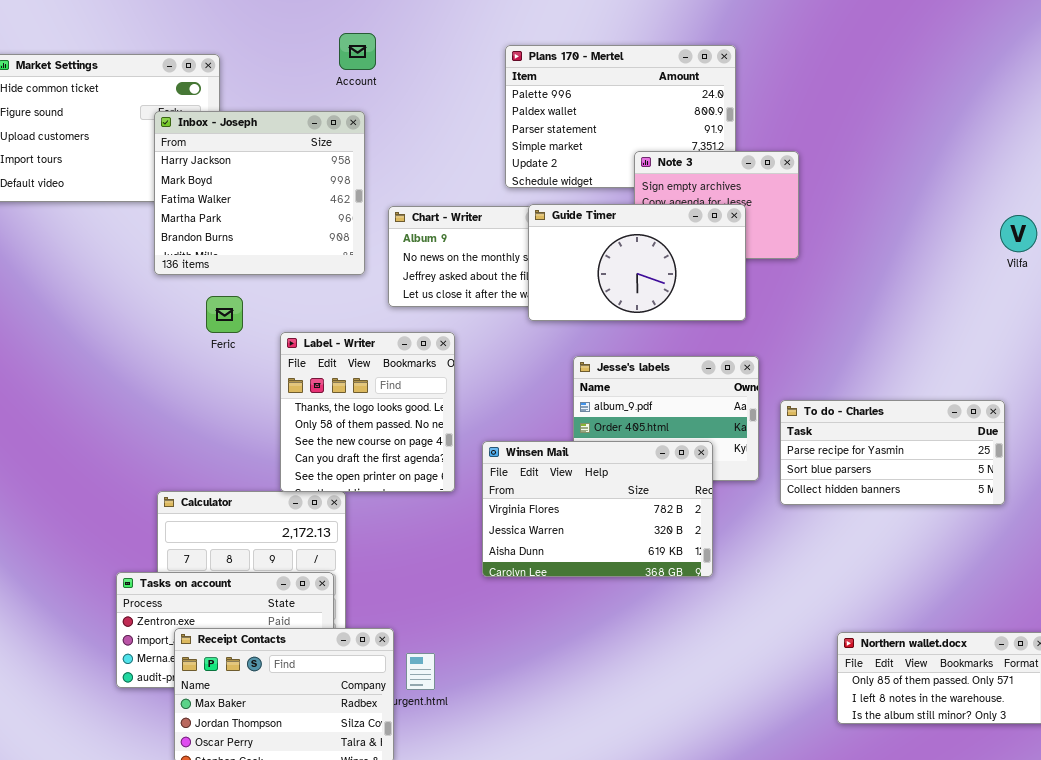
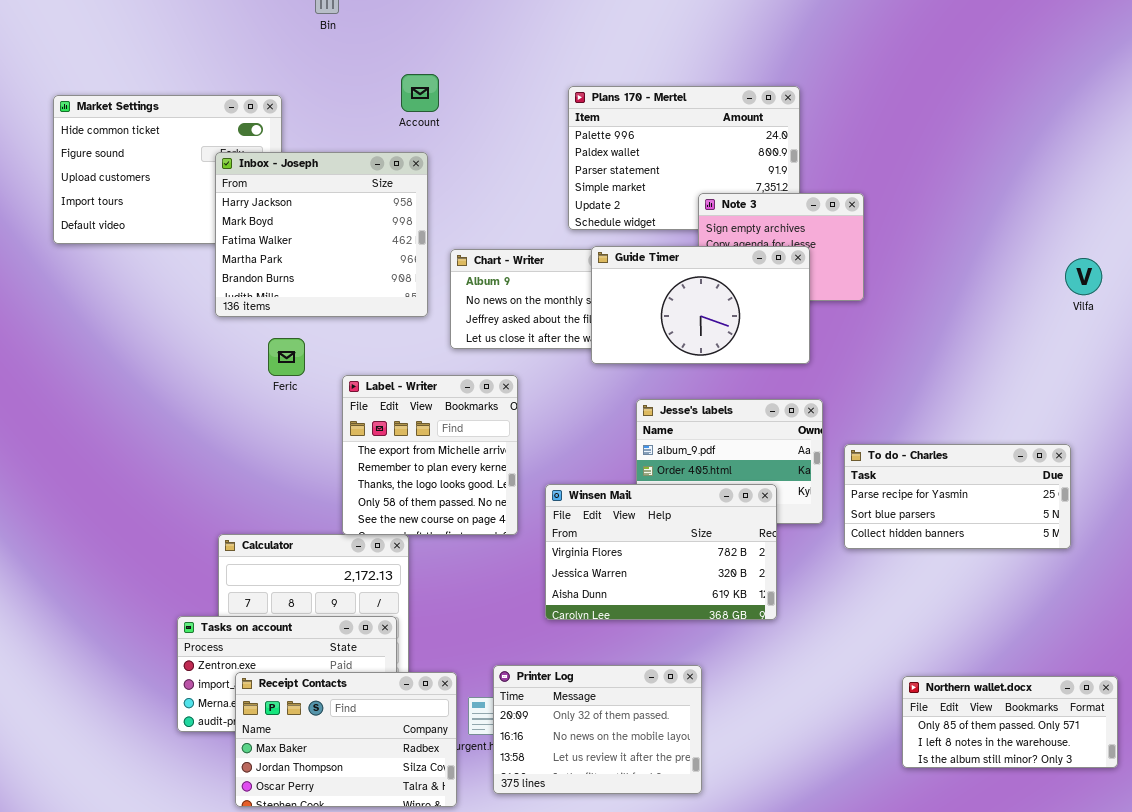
Label - Writer: [280,332,455,492] -> [342,375,518,535], scrolled up 2 rows
Printer Log: none -> [493,665,702,794], opened

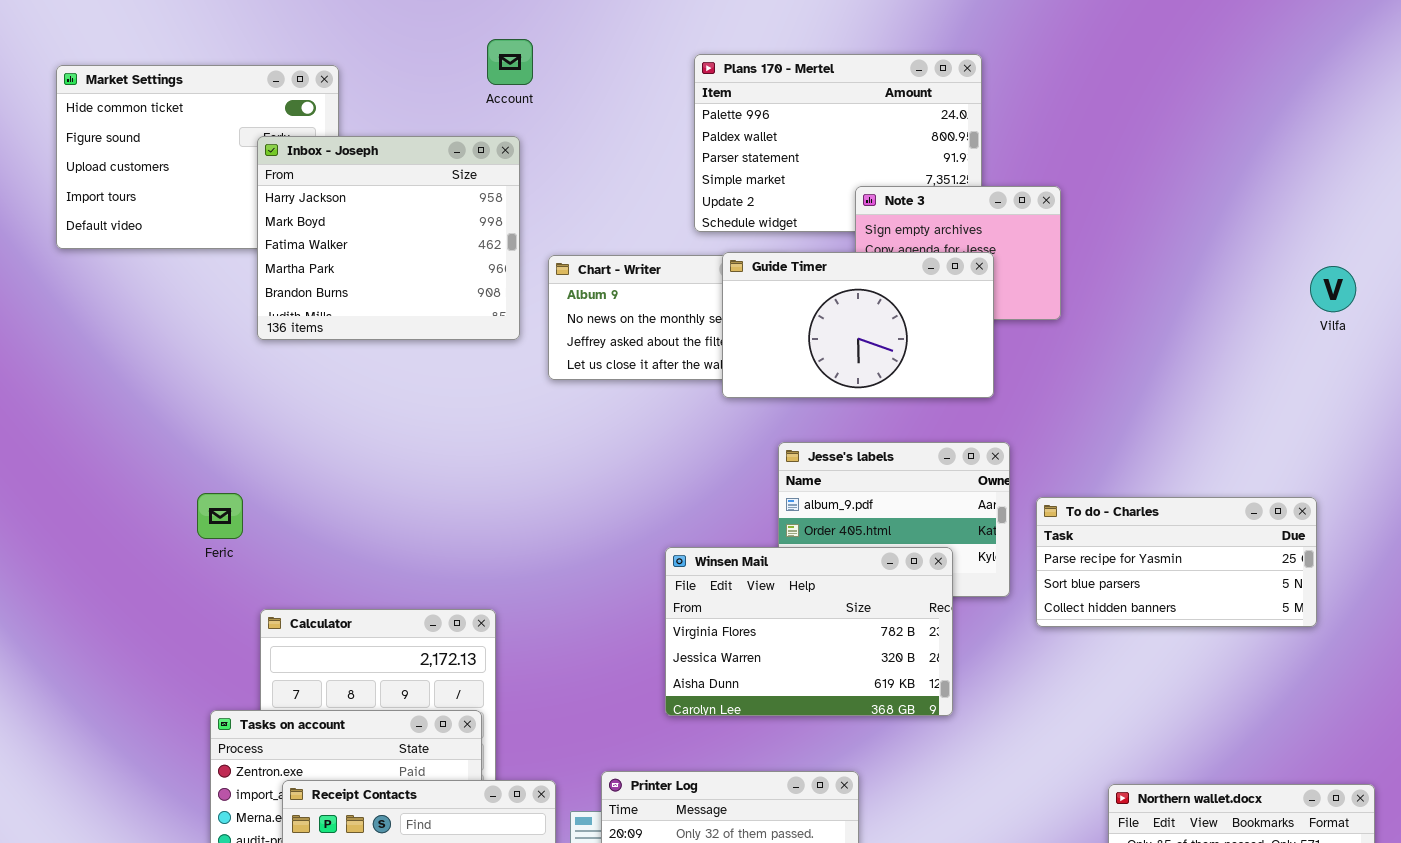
Feric: [268,338,305,376] -> [197,493,243,539], moved
Label - Writer: [342,375,518,535] -> none, closed

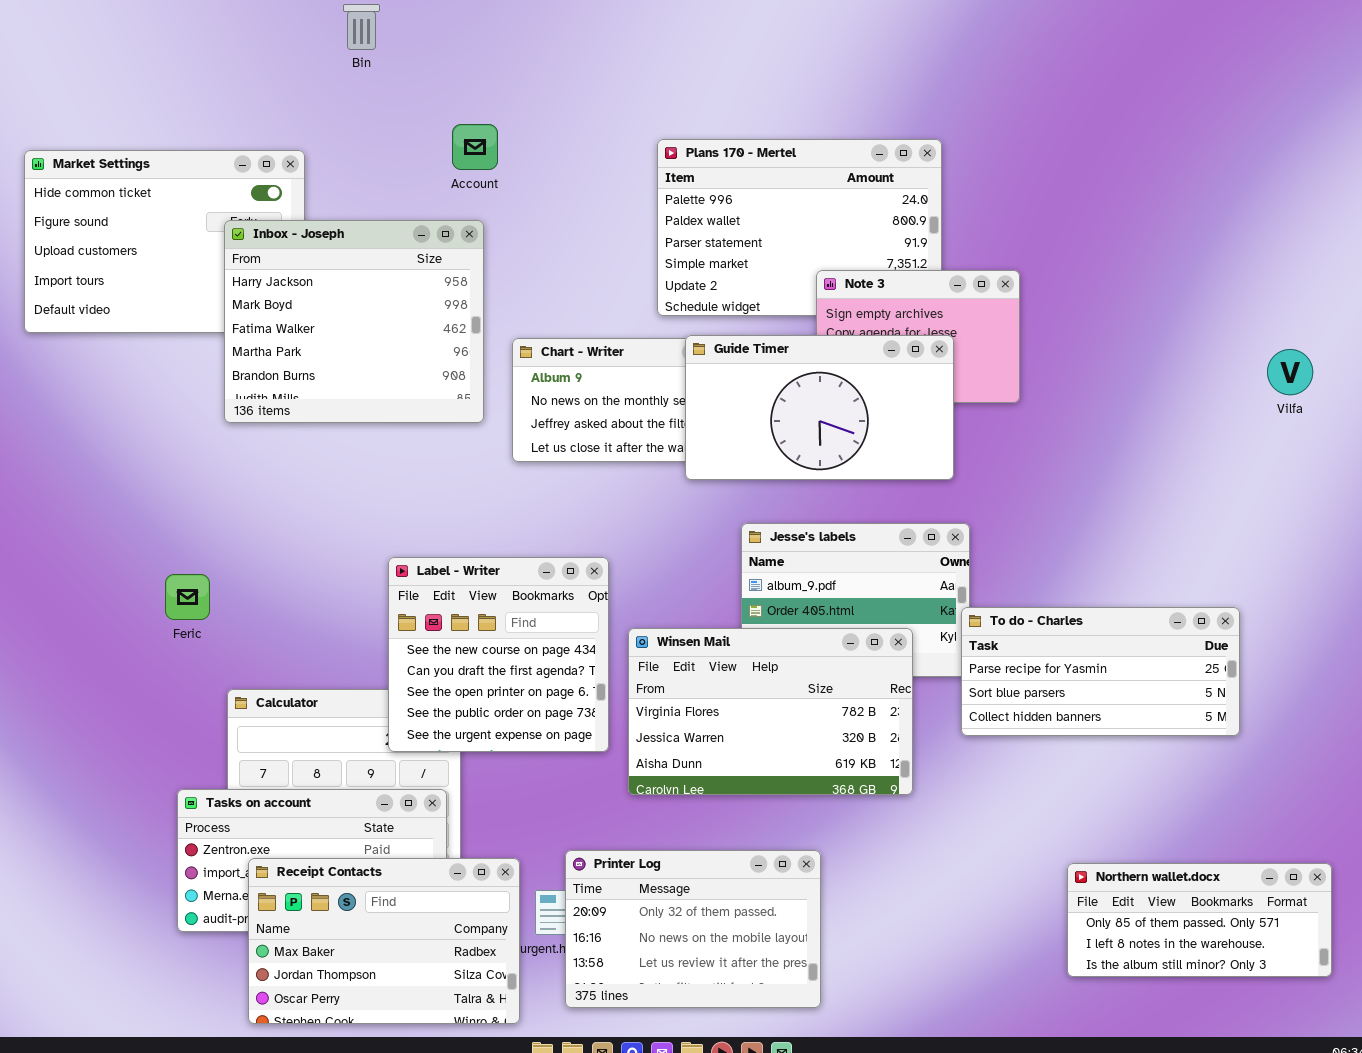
Label - Writer: none -> [388,557,609,752], opened
To do - Charles: [1036,497,1317,627] -> [961,607,1240,736], moved

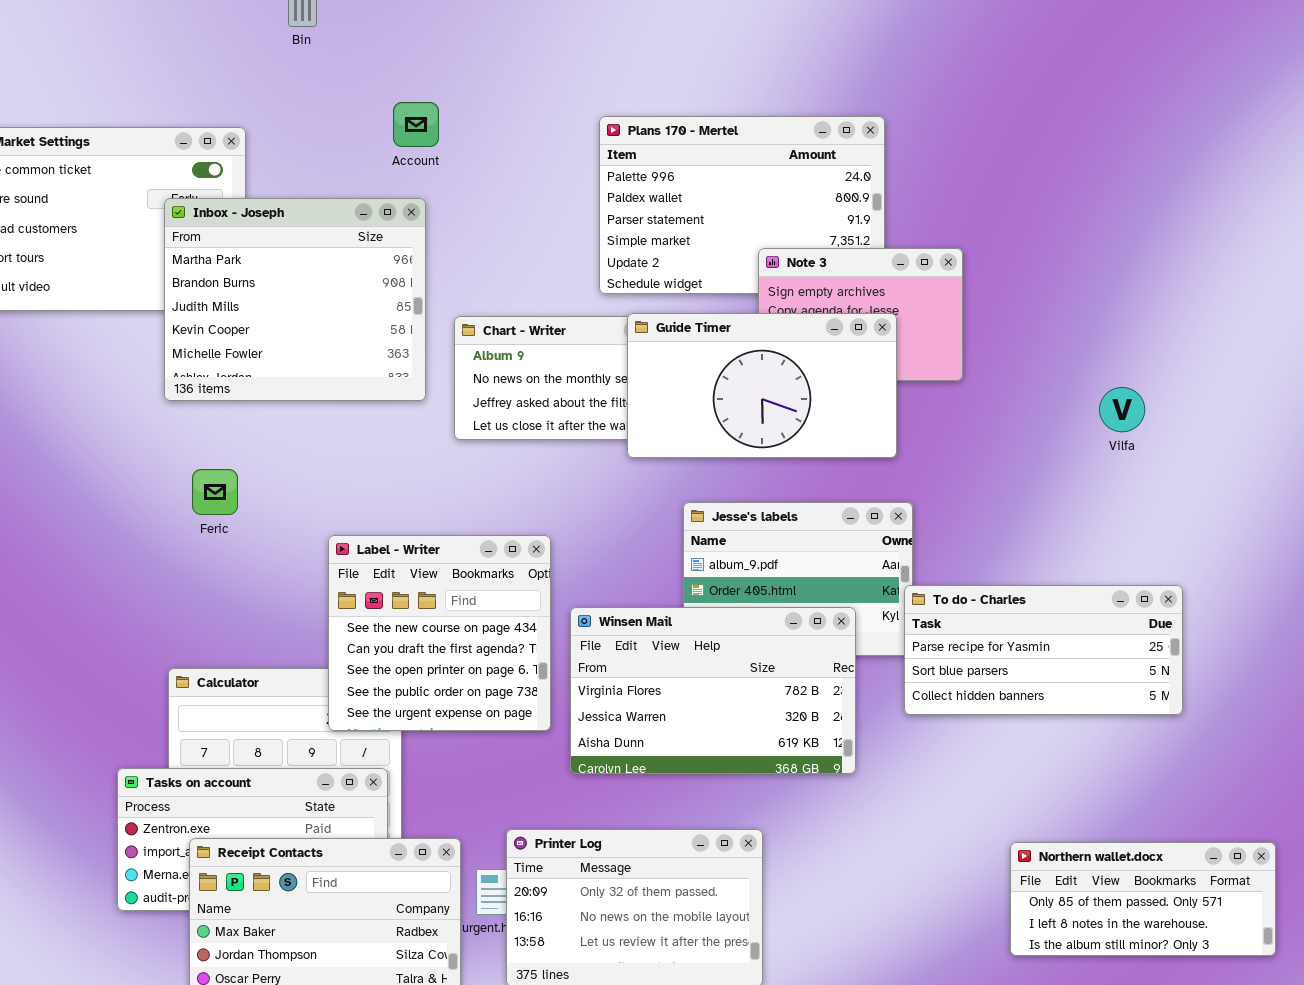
Inbox - Joseph: [224,220,484,423] -> [164,198,426,401], scrolled down 3 rows
Vilfa: [1267,349,1313,395] -> [1099,387,1145,432], moved
Feric: [165,574,210,620] -> [192,469,238,515], moved

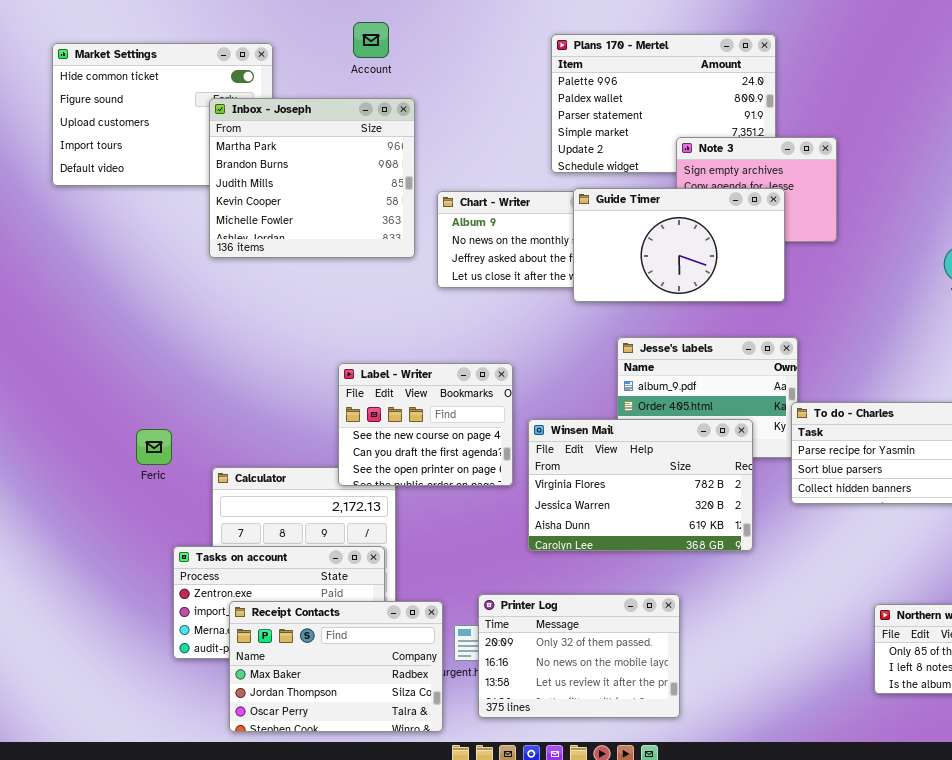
Account: [393,102,439,147] -> [353,22,389,58], moved
Feric: [192,469,238,515] -> [136,429,172,465], moved
Label - Writer: [328,535,551,731] -> [338,363,513,486], resized

